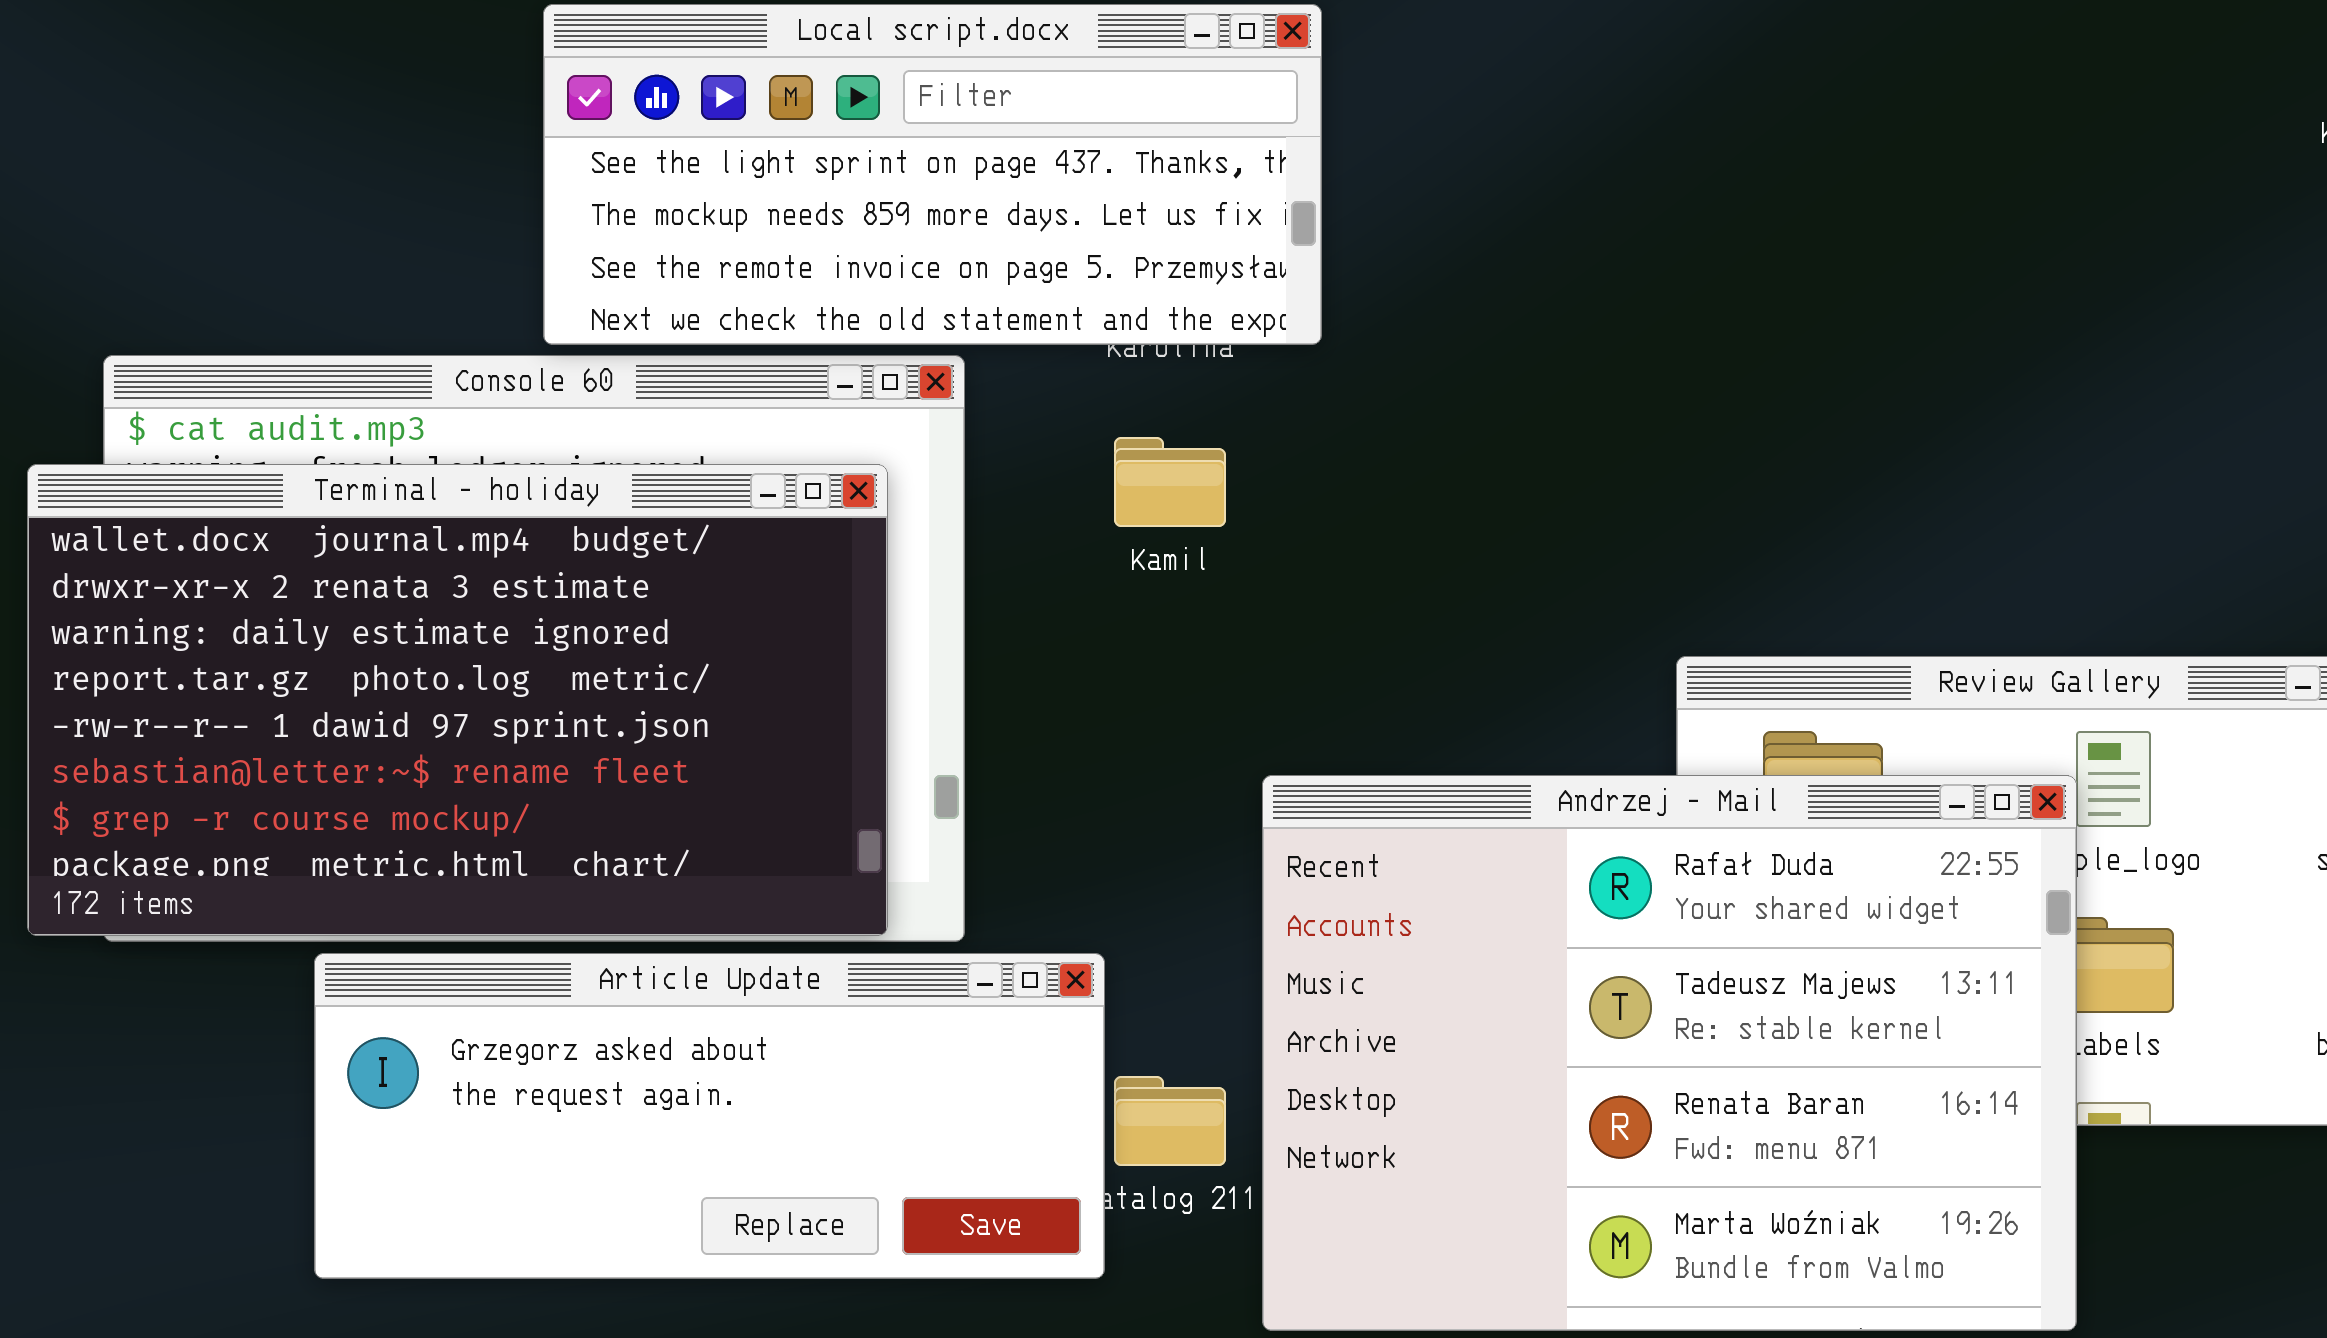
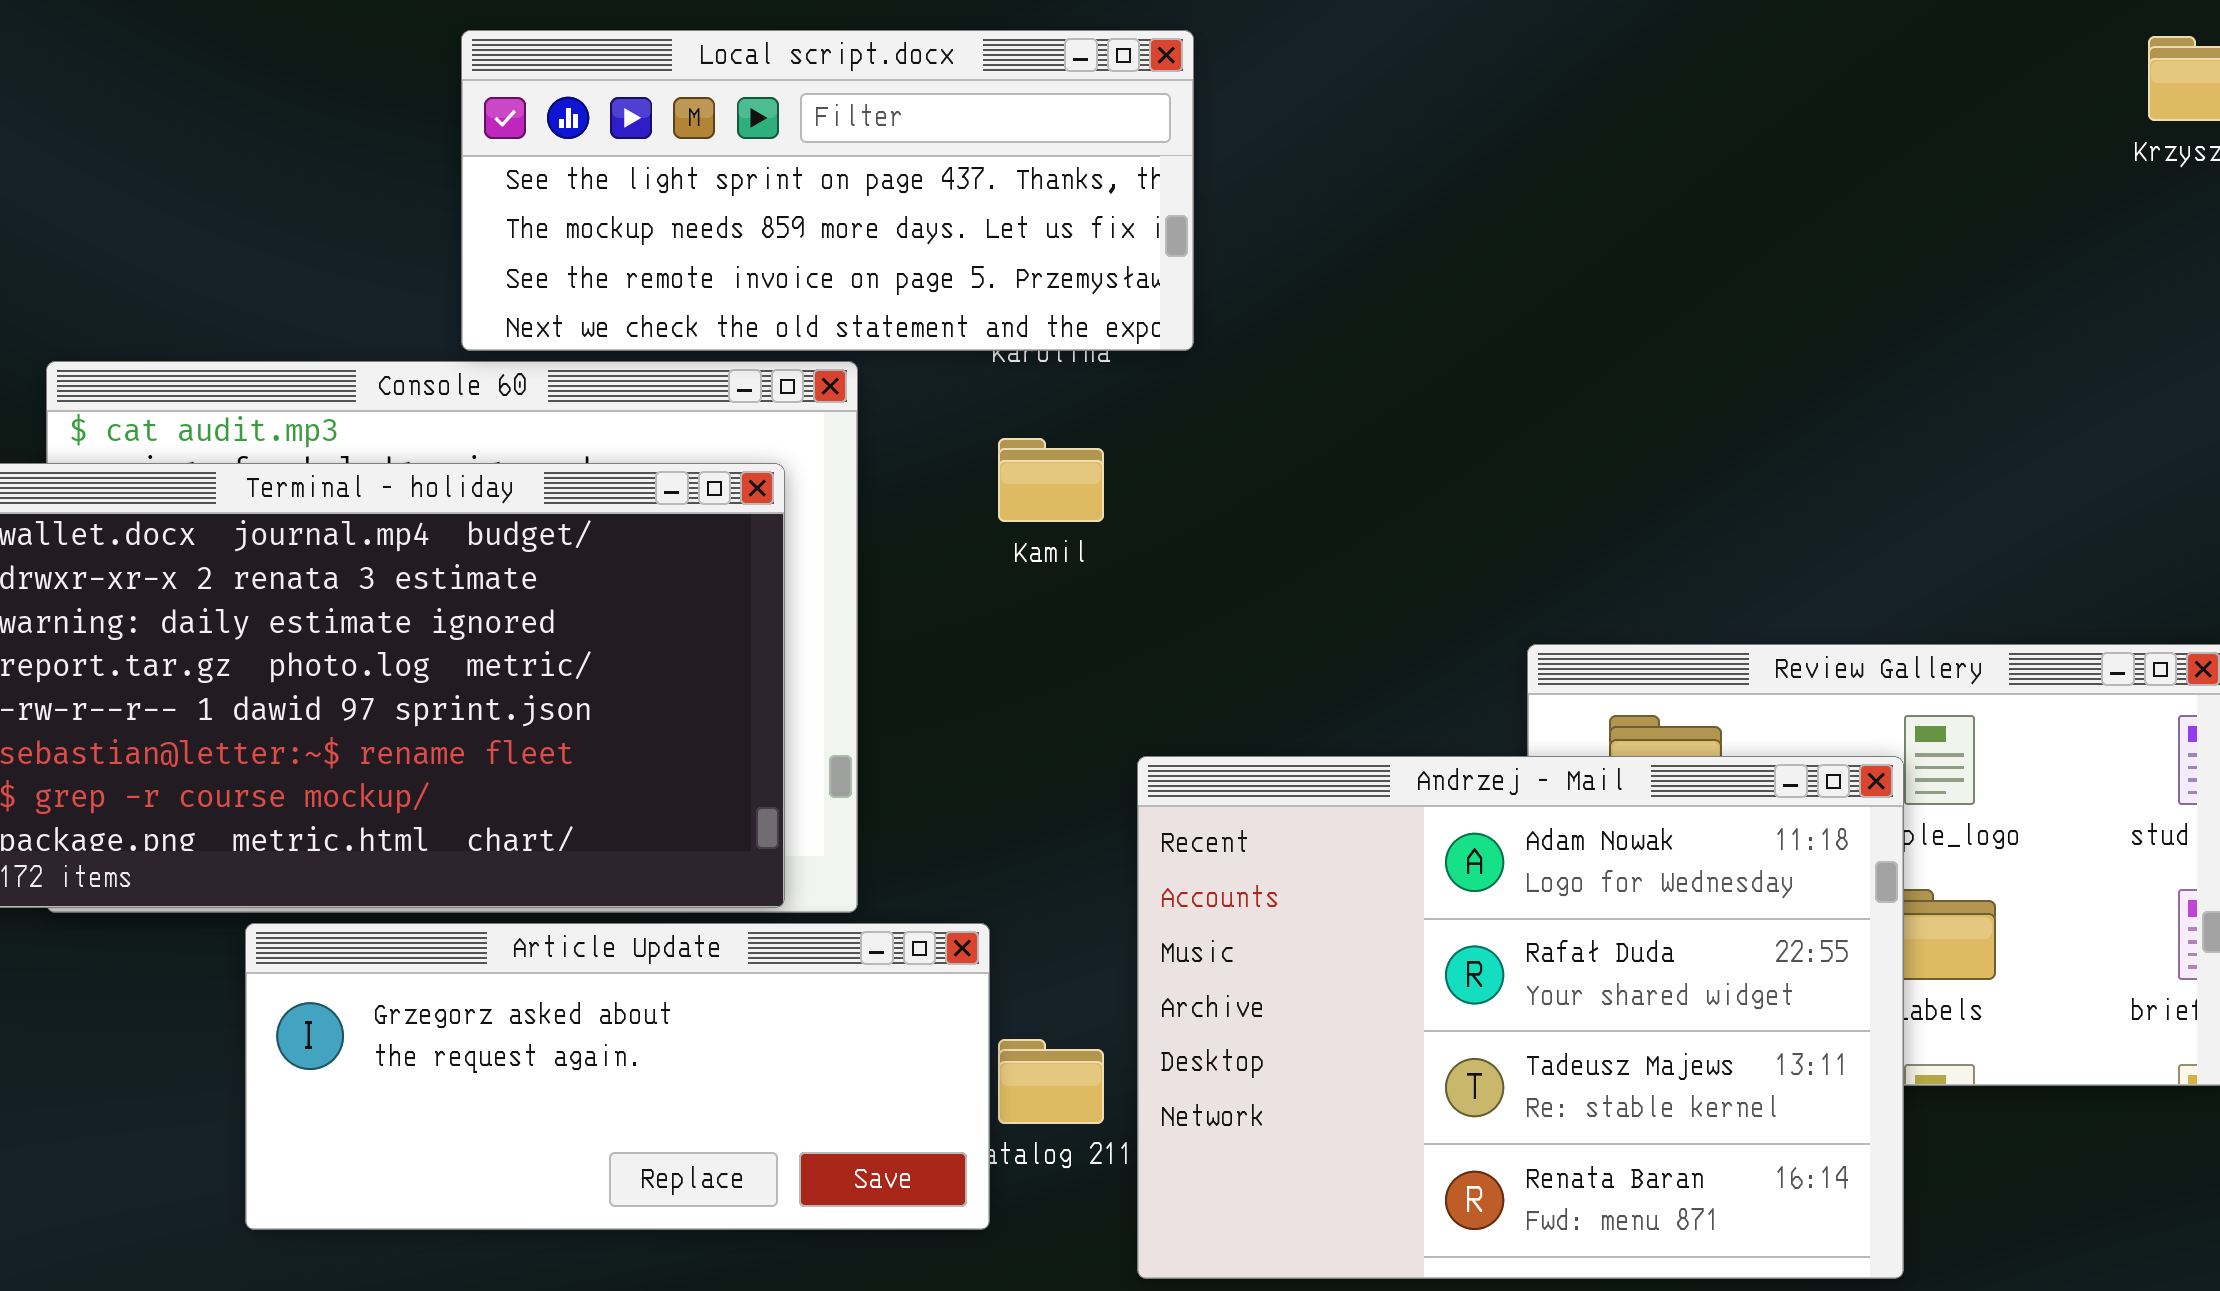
Andrzej - Mail: [1262,775,2077,1331] -> [1137,756,1904,1279], scrolled up 1 row

